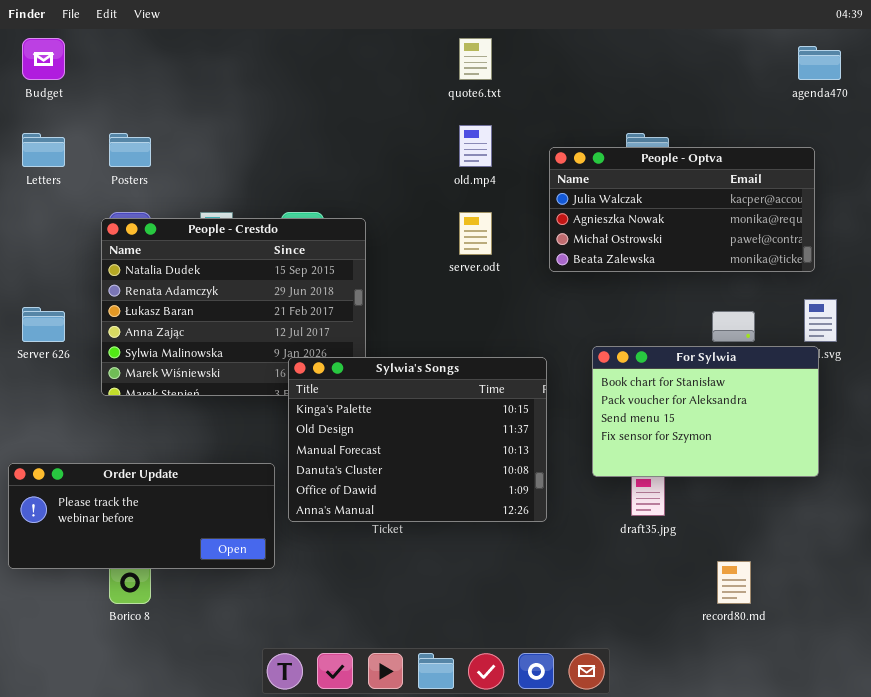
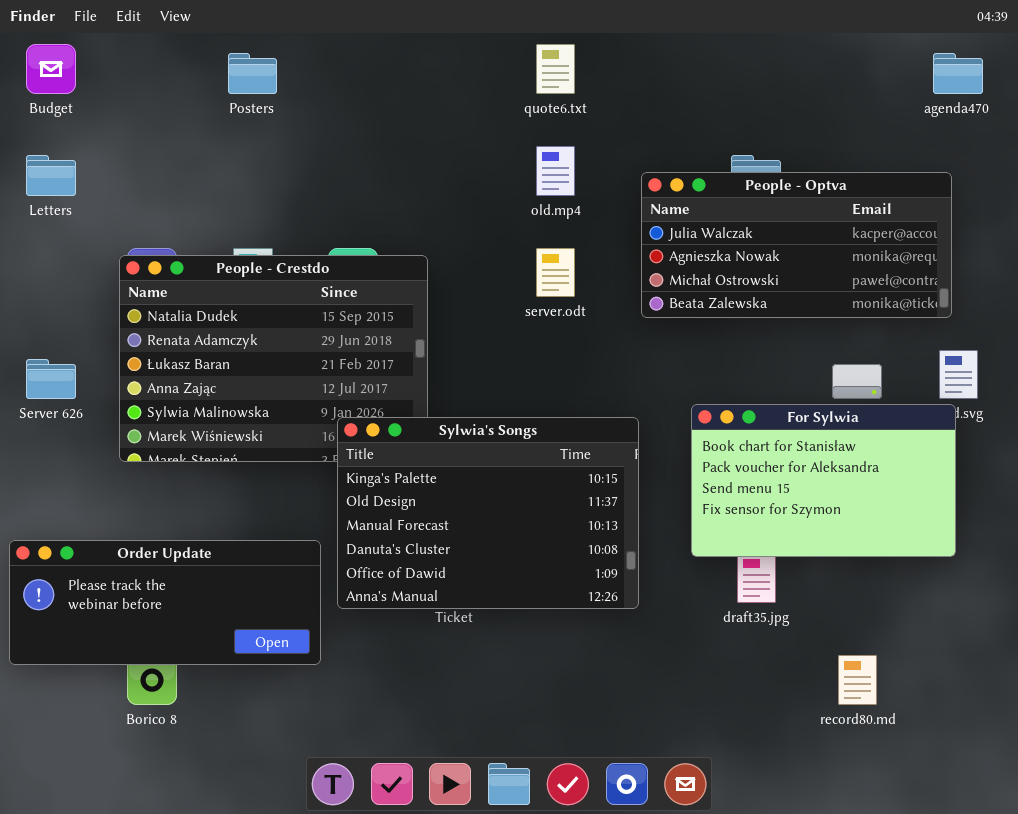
Posters: [109,133,151,167] -> [228,53,277,94], moved

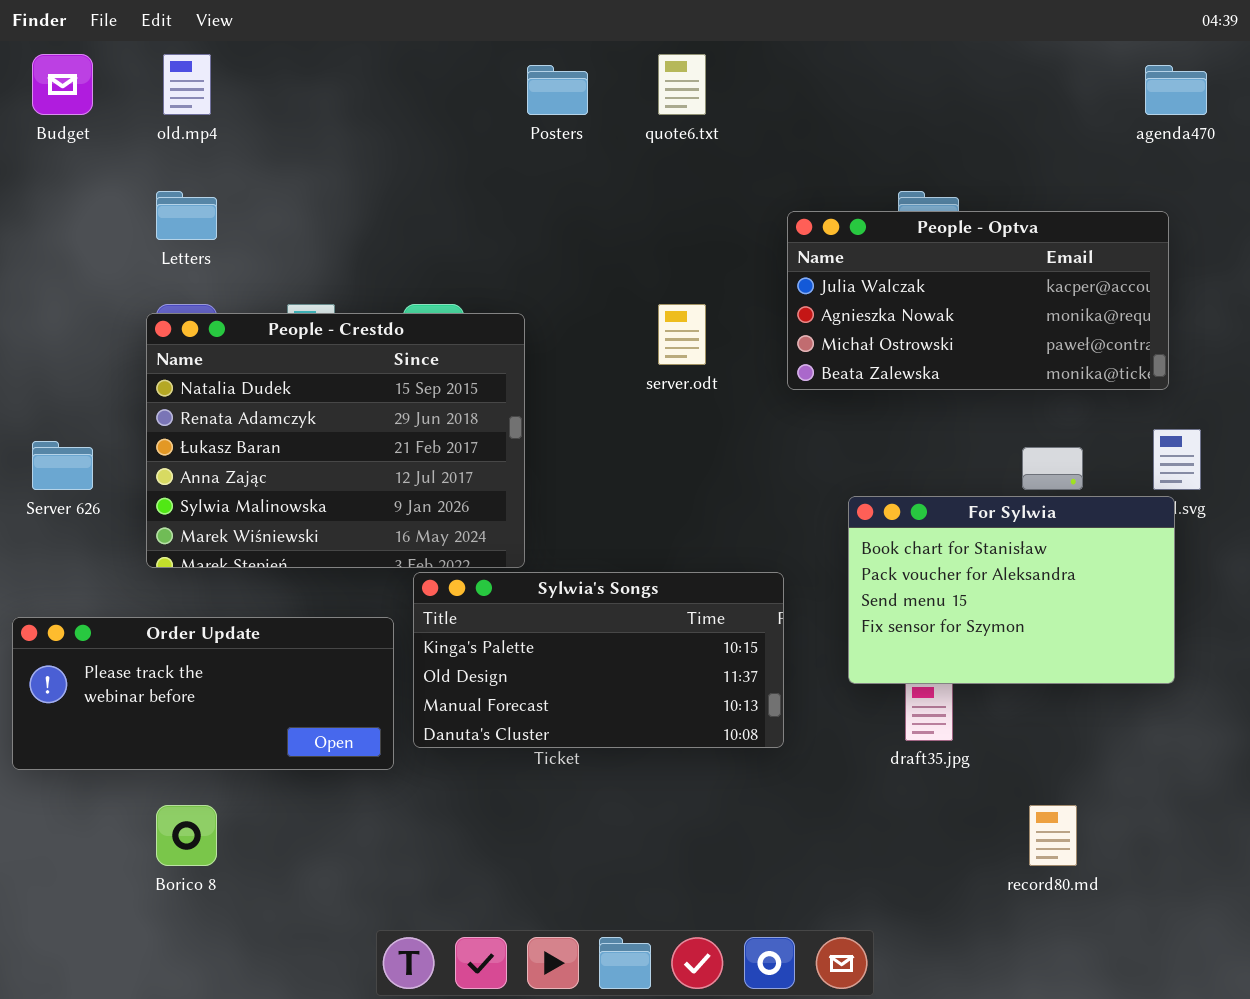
Posters: [228,53,277,94] -> [527,65,588,115], moved
old.mp4: [536,146,575,196] -> [163,54,211,115], moved
Letters: [26,155,76,196] -> [156,191,217,240], moved
Sylwia's Songs: [337,417,639,609] -> [413,572,784,748], resized
Order Update: [9,540,321,665] -> [12,617,394,770], moved

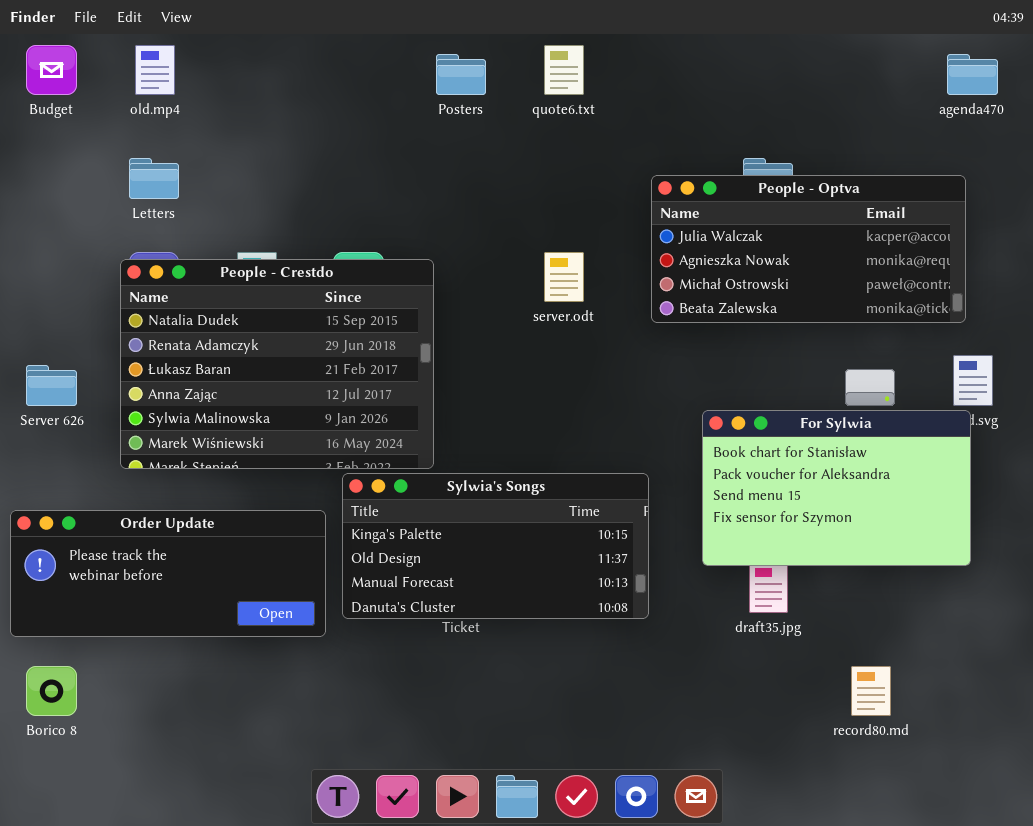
Borico 8: [156,805,217,866] -> [26,666,77,716], moved

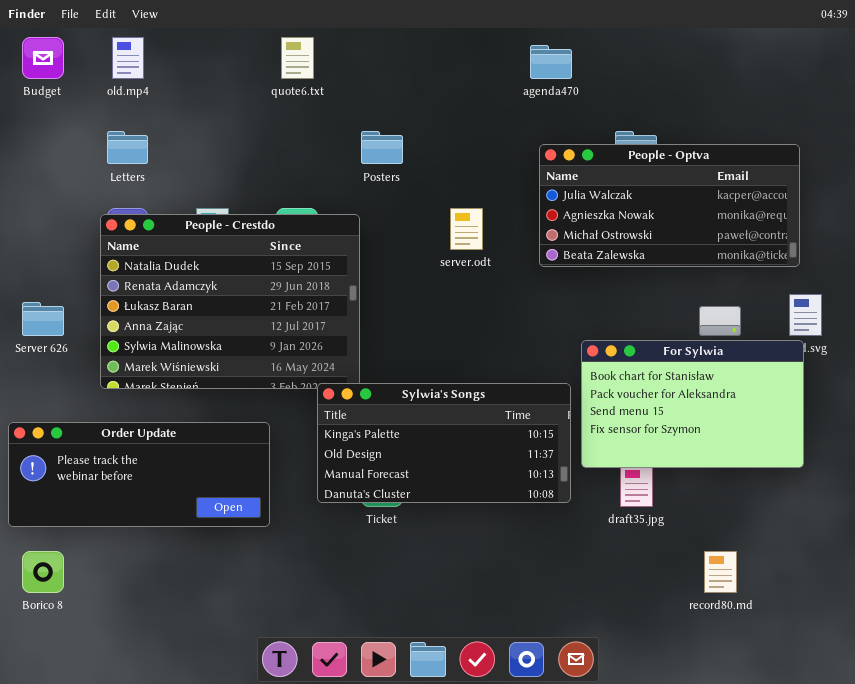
quote6.txt: [544,45,584,95] -> [281,37,314,79], moved
Posters: [436,54,486,95] -> [361,131,403,164], moved
agenda470: [947,54,998,95] -> [530,45,572,79], moved
Sylwia's Songs: [342,473,649,619] -> [317,383,571,503], moved

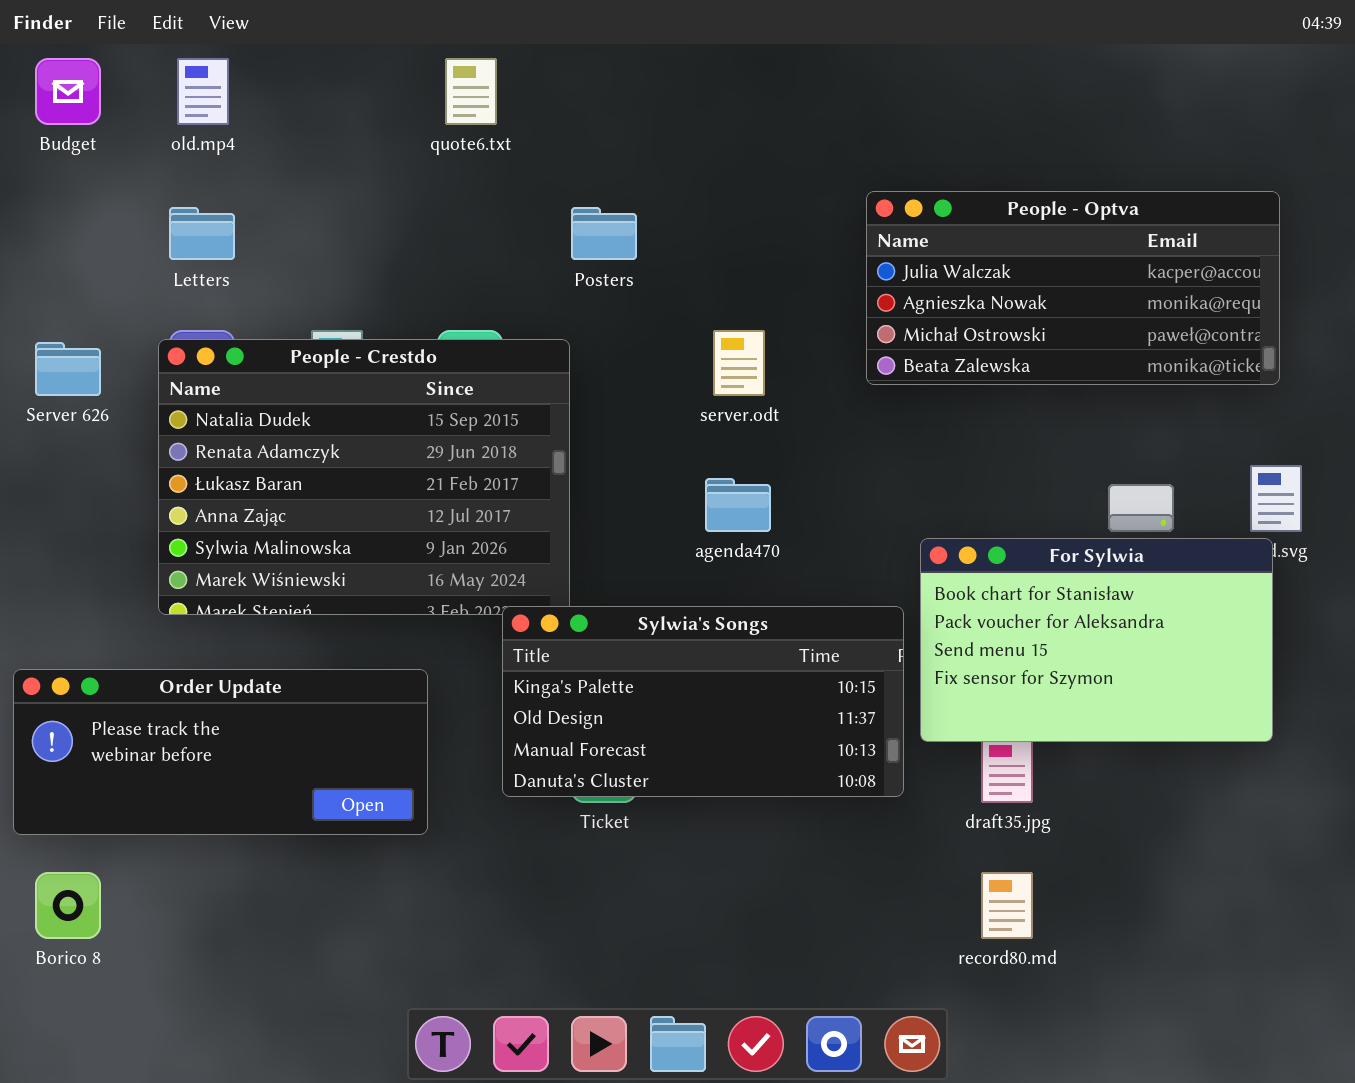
agenda470: [530,45,572,79] -> [705,478,771,532], moved
People - Optva: [539,144,800,267] -> [866,191,1280,385], moved
Server 626: [22,302,64,336] -> [35,342,101,396], moved
record80.md: [704,551,737,593] -> [981,872,1033,939], moved

